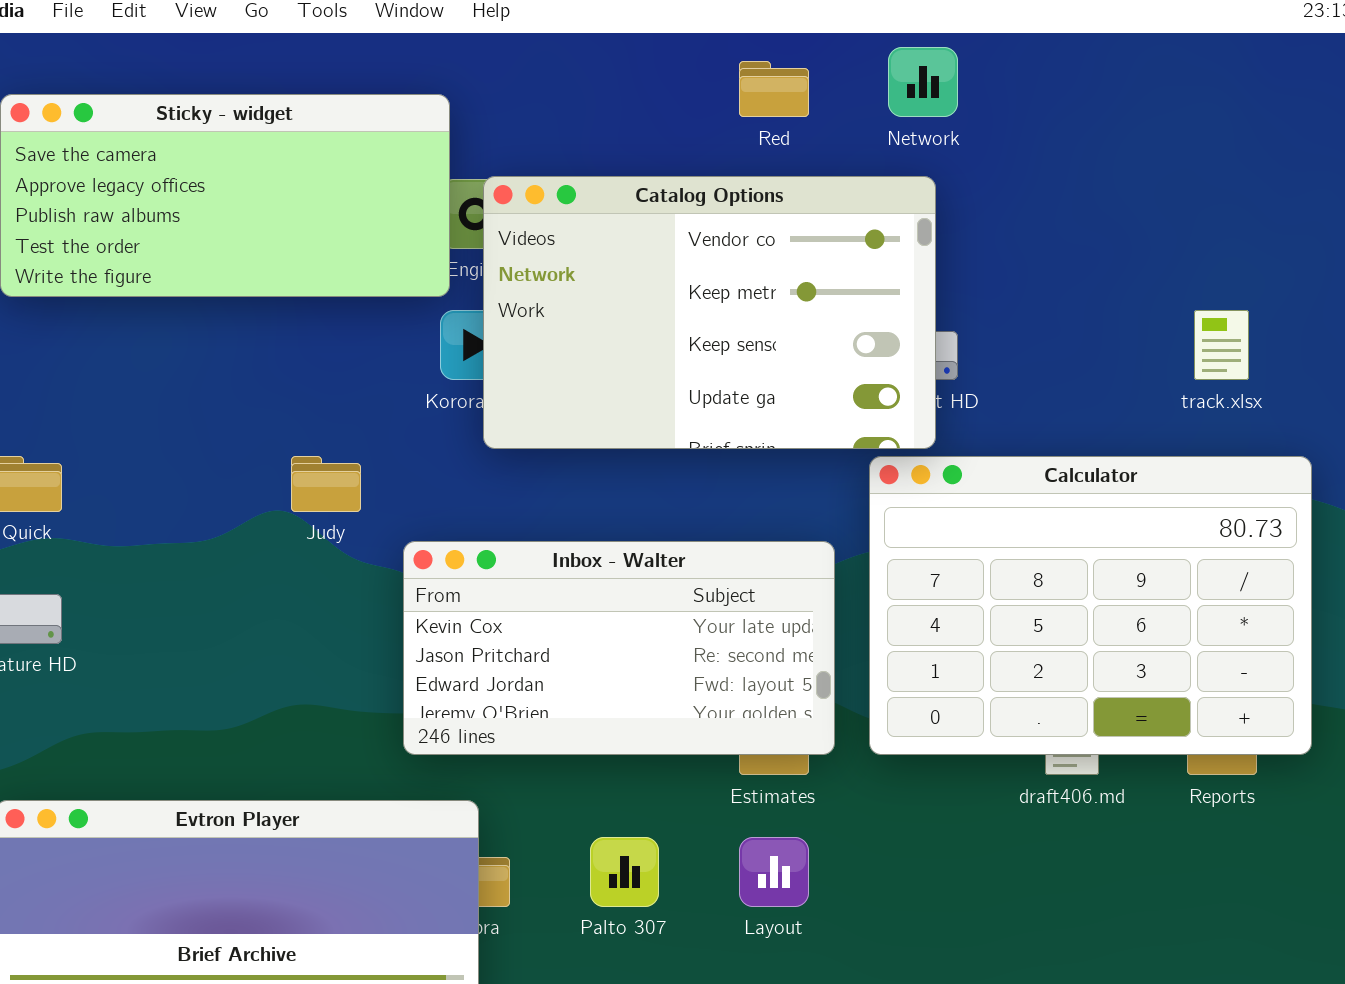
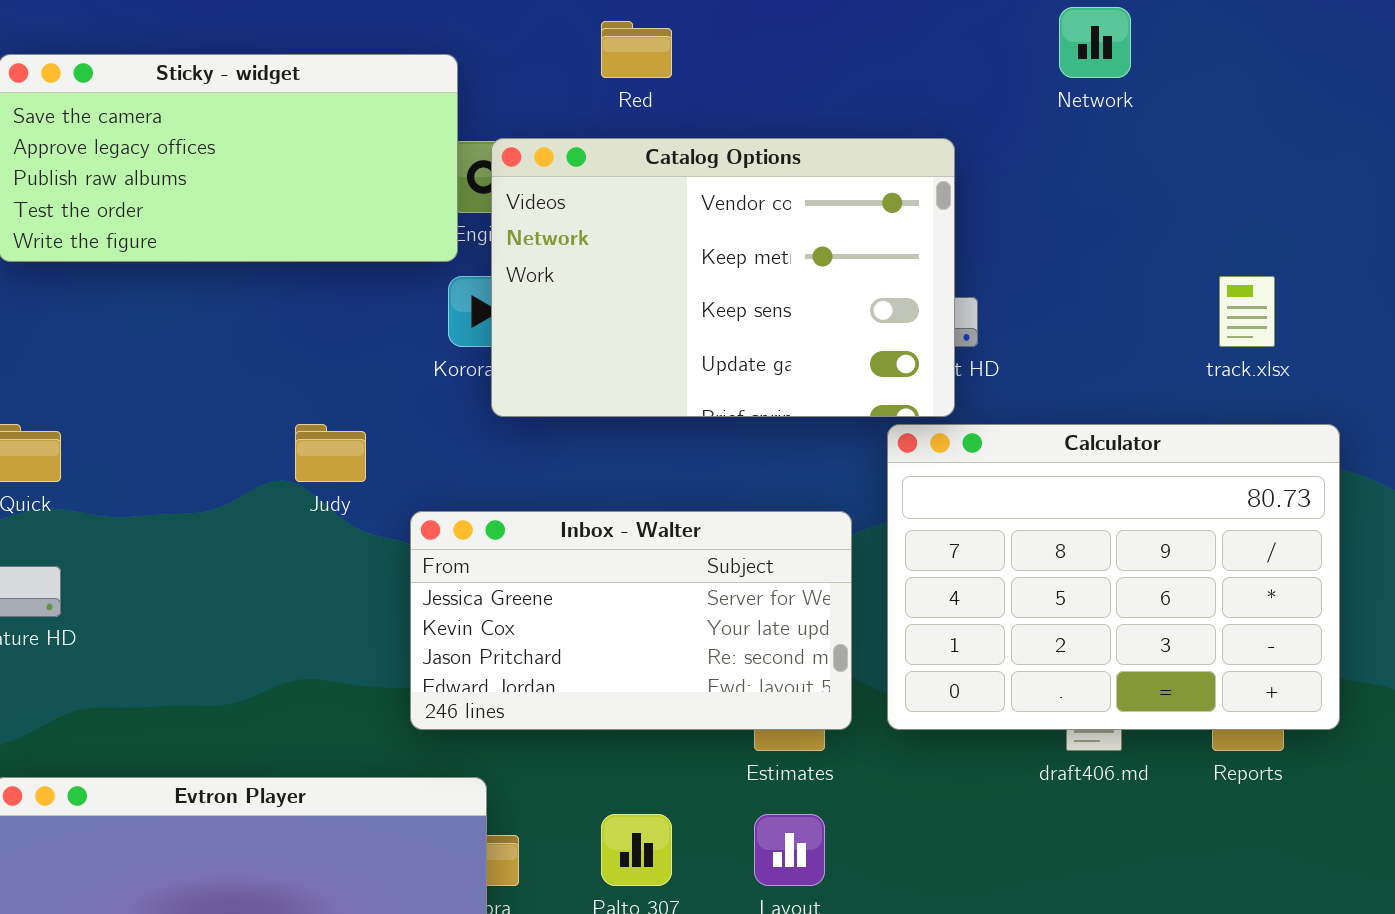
Network: [888,47,958,117] -> [1059,7,1131,78], moved
Red: [739,61,809,117] -> [601,21,672,78], moved
Inbox - Walter: [403,541,835,755] -> [410,511,852,730], scrolled up 1 row

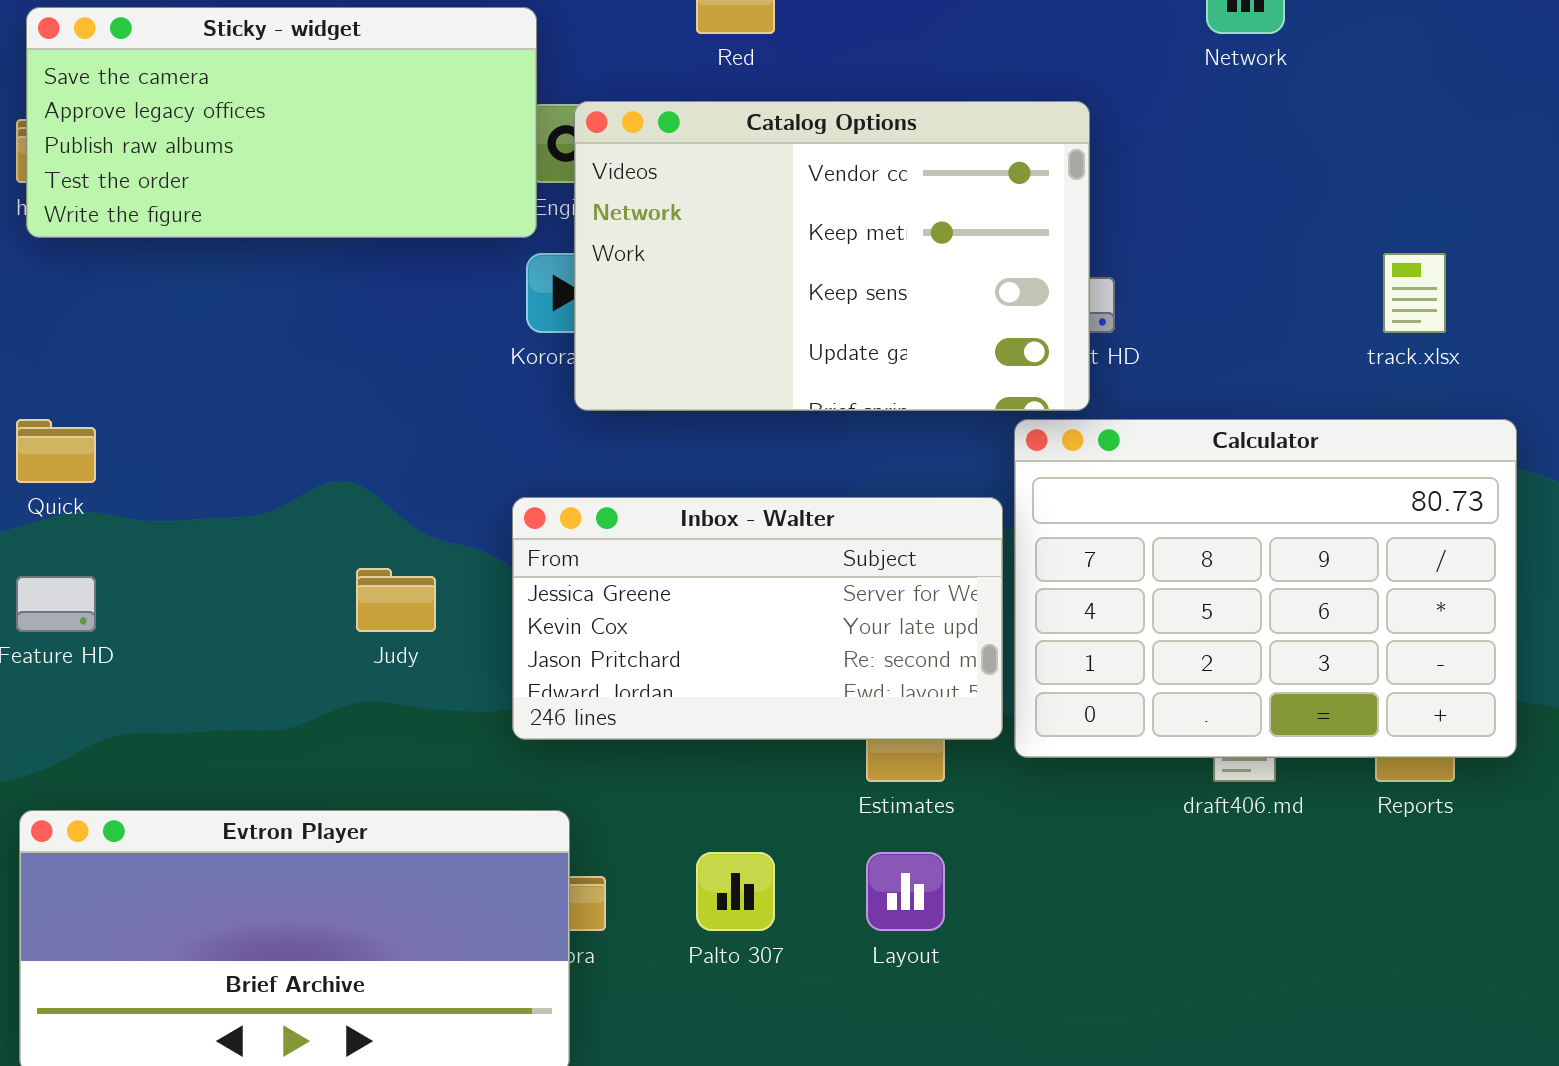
Judy: [295,424,366,482] -> [356,568,436,632], moved
Inbox - Walter: [410,511,852,730] -> [512,497,1003,740], moved

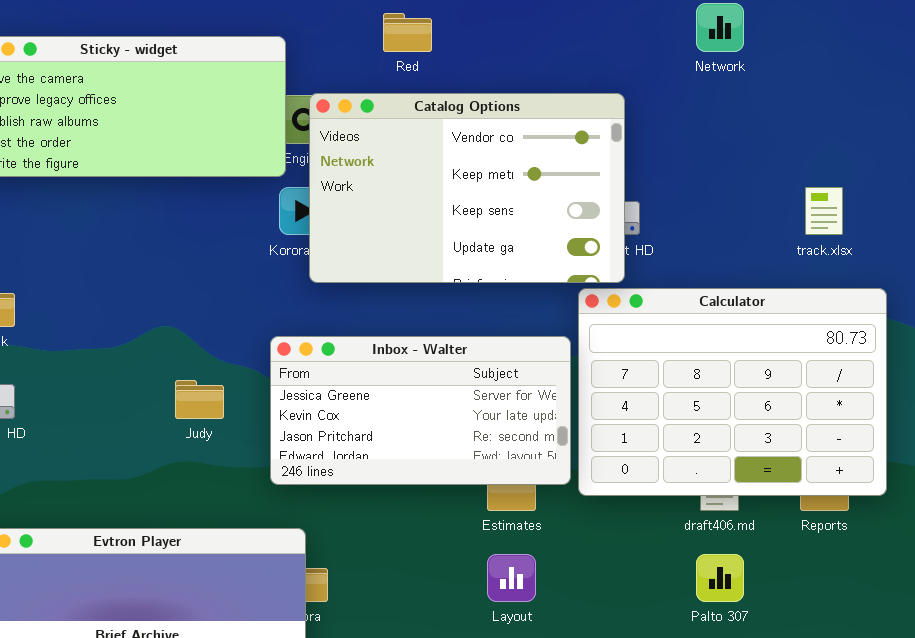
Palto 307: [696,852,775,931] -> [696,554,744,602], moved

